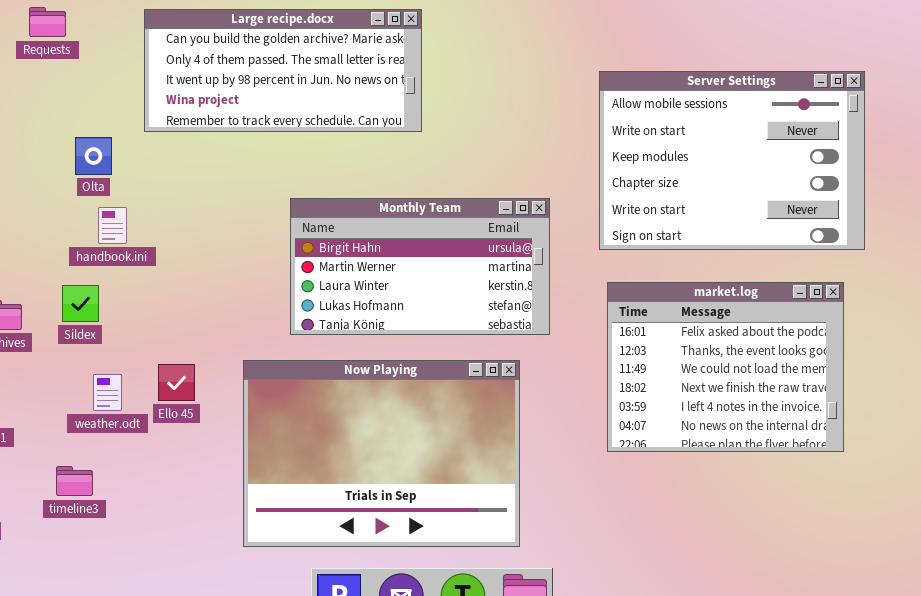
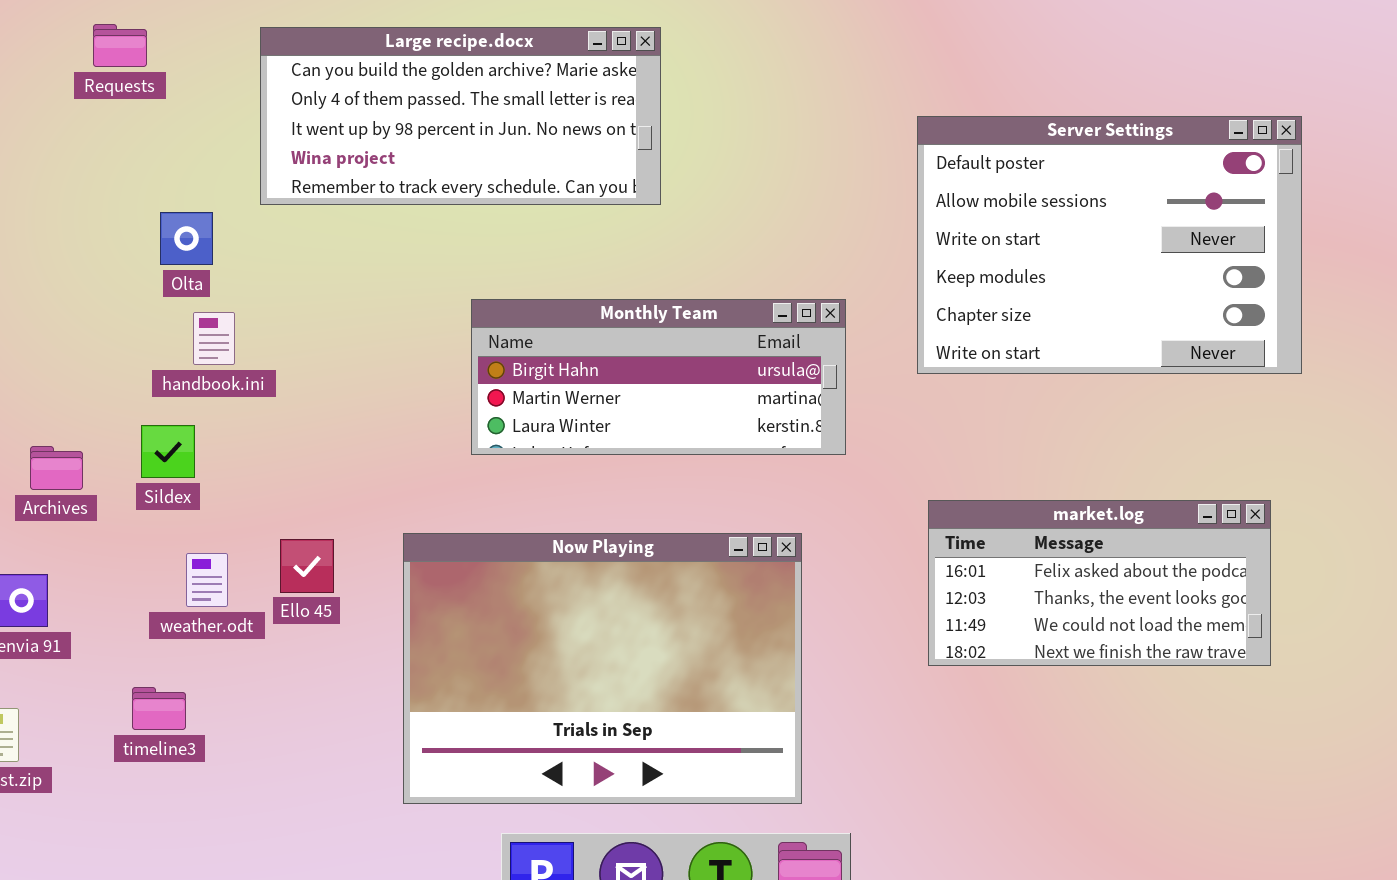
Server Settings: [599,71,865,250] -> [917,116,1302,374], scrolled up 1 row
Monthly Team: [290,198,550,335] -> [471,299,846,455], resized
market.log: [607,282,844,452] -> [928,500,1271,666], resized

